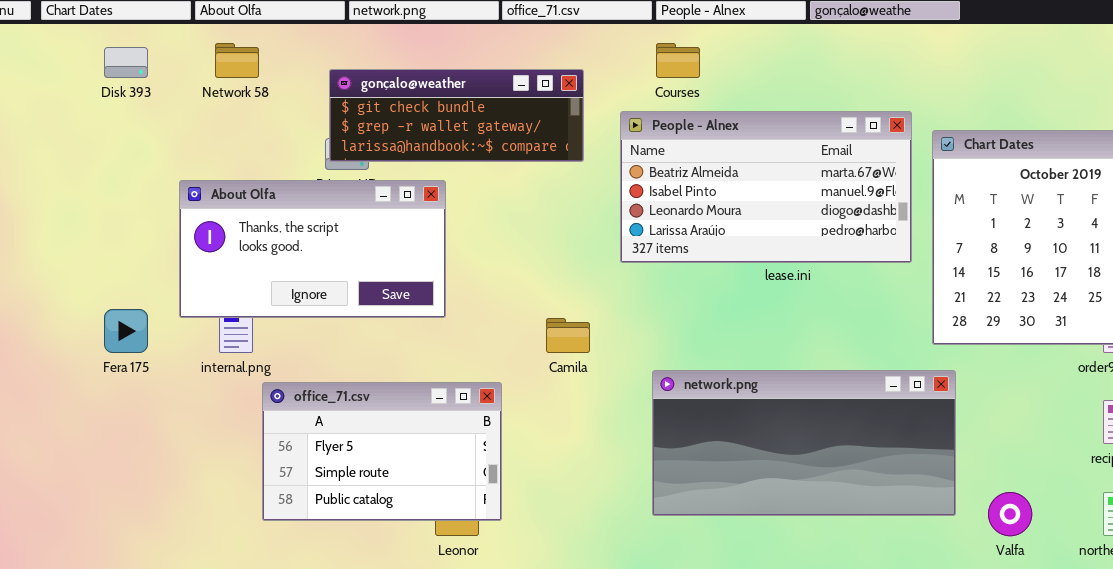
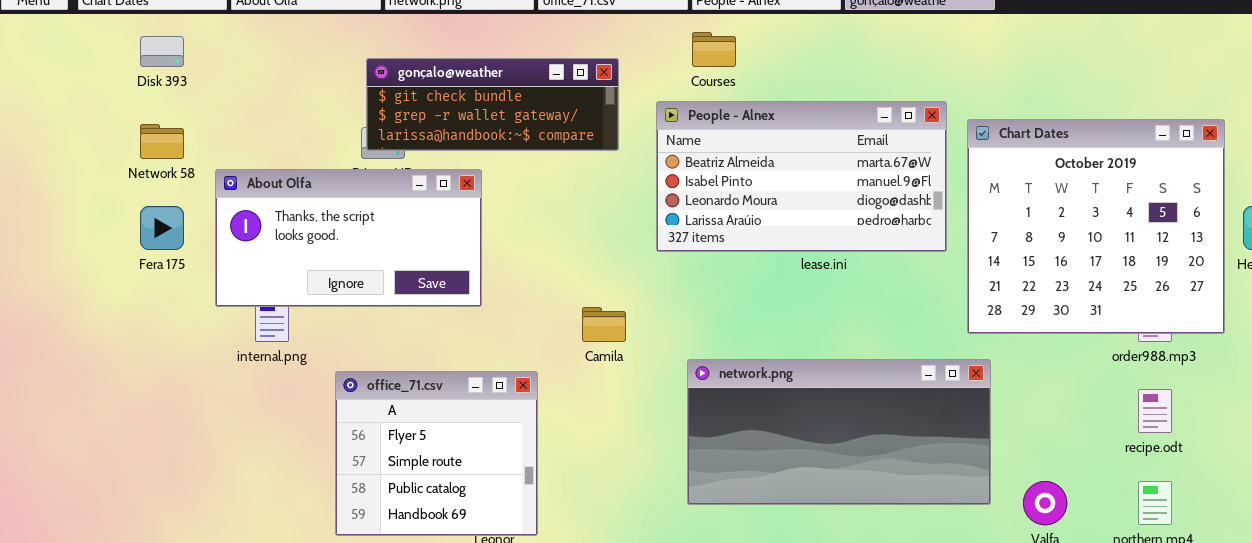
Network 58: [215,43,259,78] -> [140,124,184,159], moved
Fera 175: [104,309,148,353] -> [140,206,184,250], moved
office_71.csv: [262,382,502,521] -> [335,371,538,536], resized

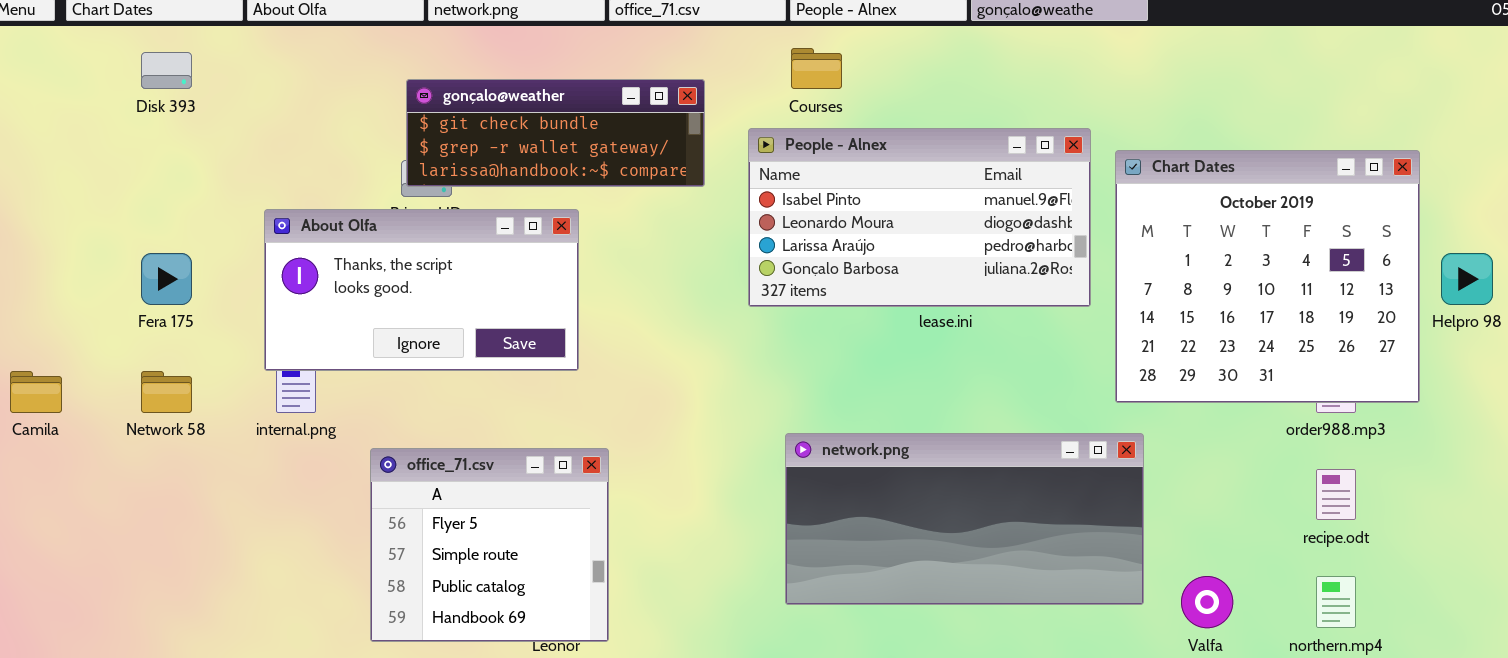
People - Alnex: [656,101,947,252] -> [748,128,1091,307], scrolled down 1 row
Network 58: [140,124,184,159] -> [141,371,192,413], moved
About Olfa: [215,169,482,307] -> [264,209,579,371], moved
Camila: [582,307,626,342] -> [10,371,62,413], moved

